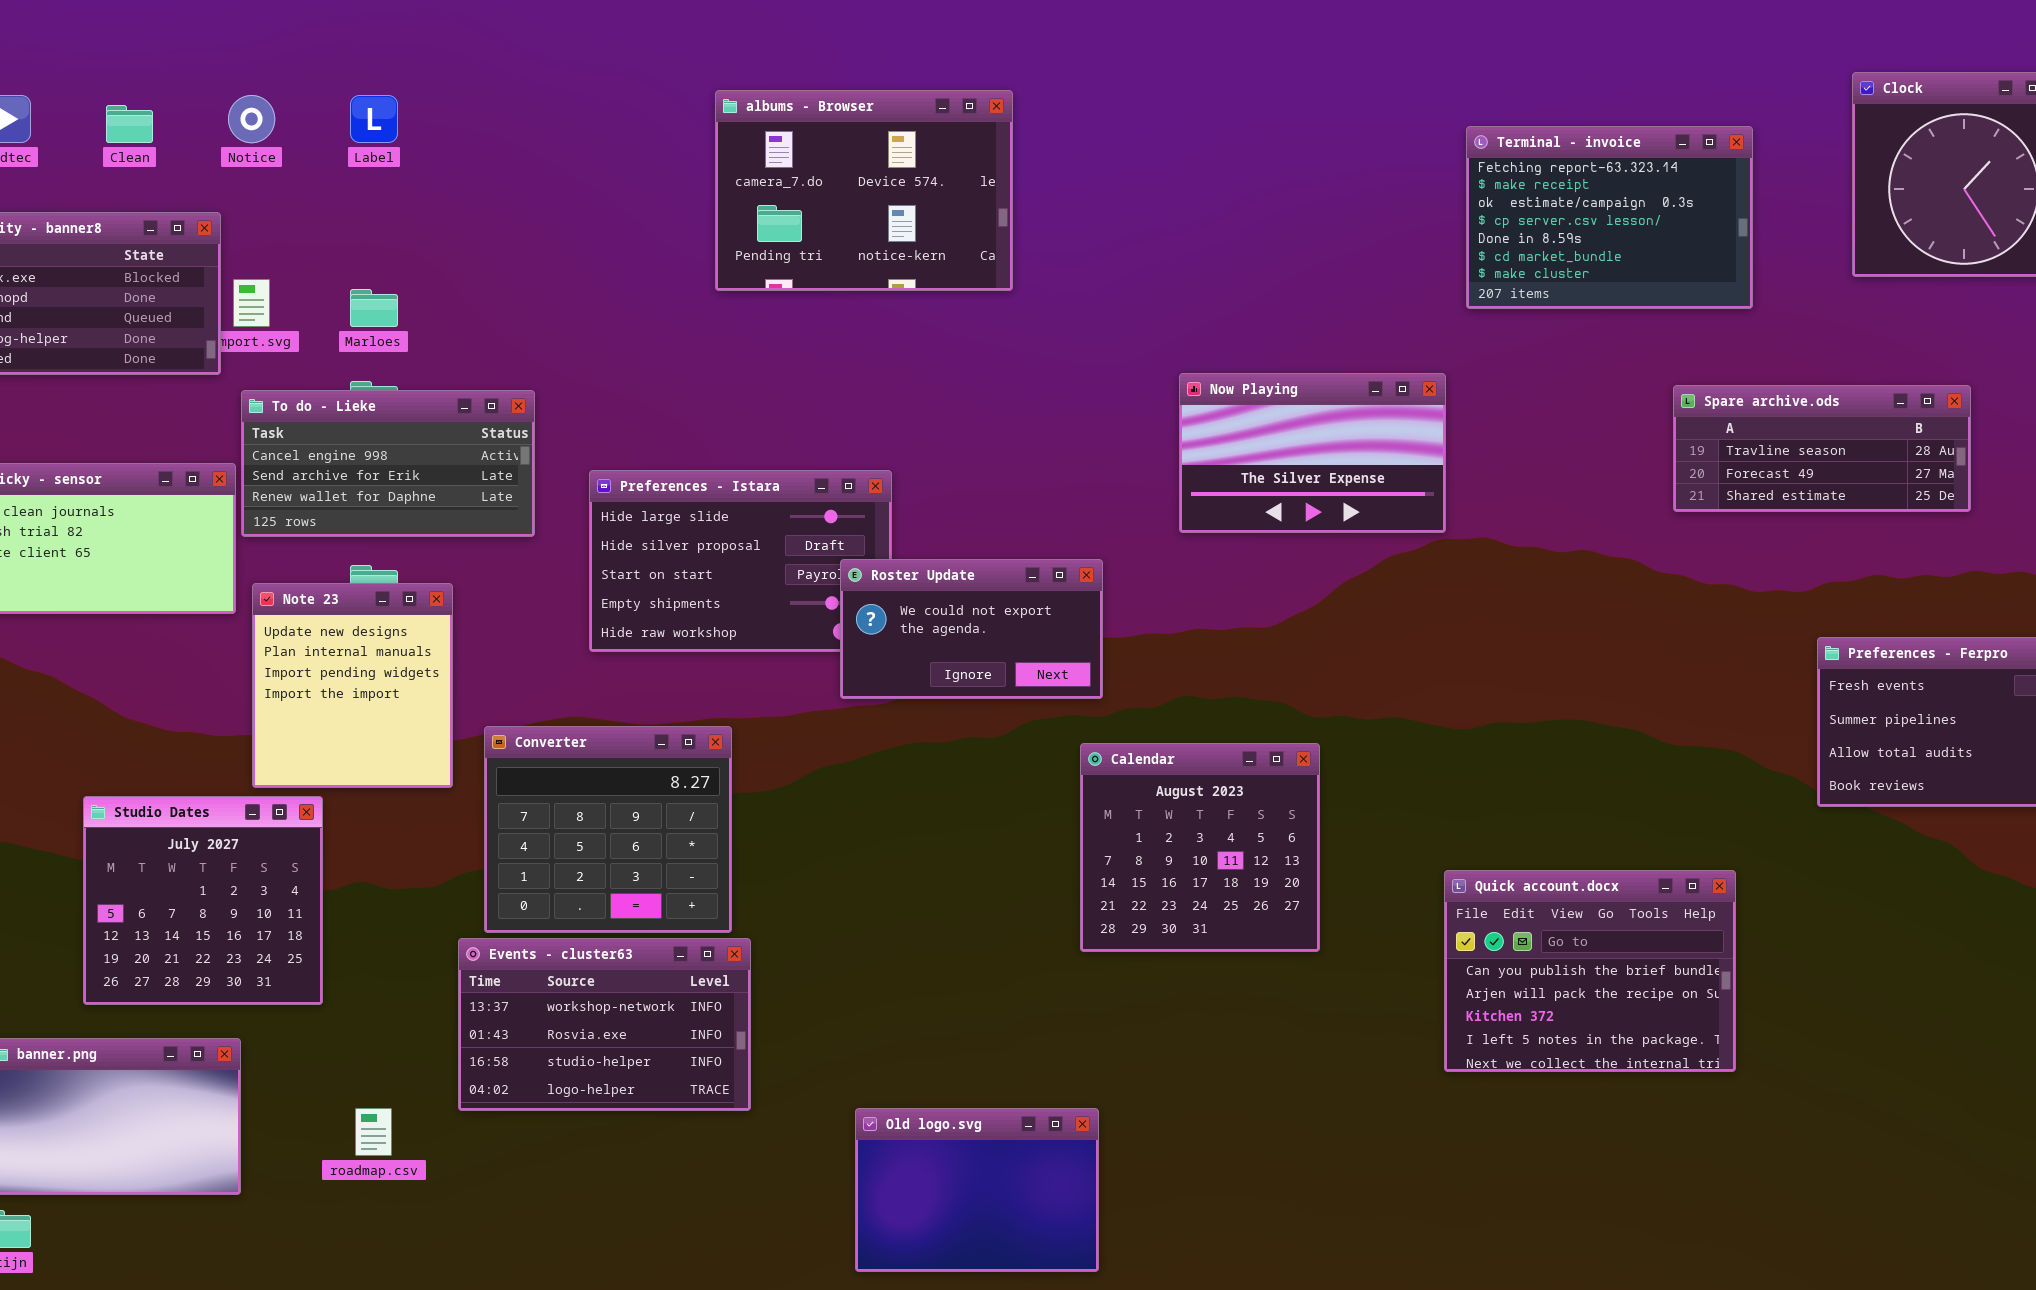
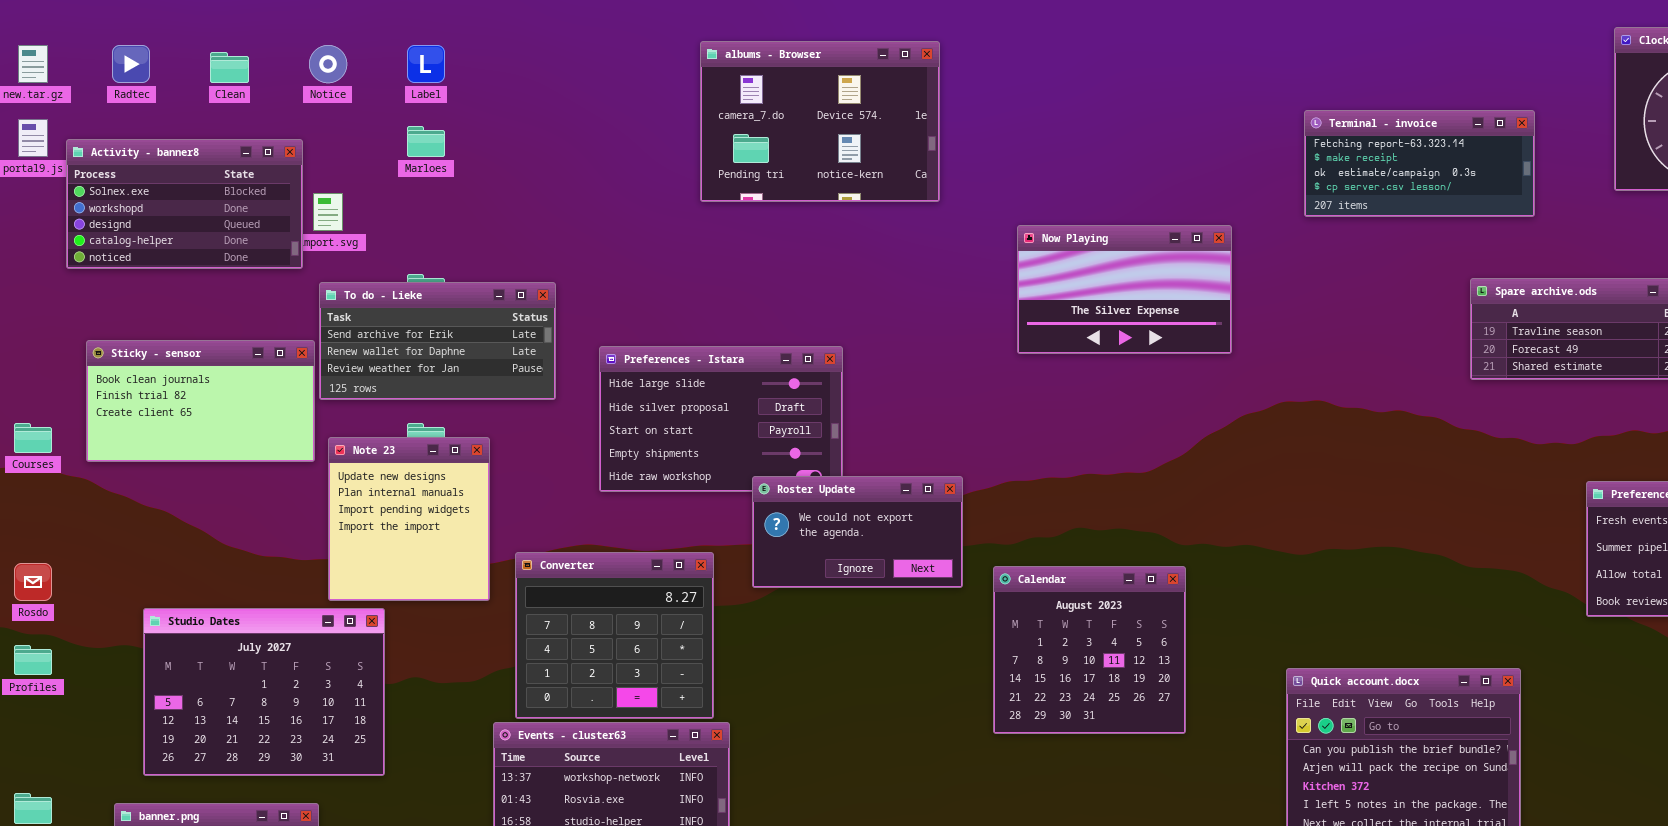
Terminal - invoice: [1466,126,1753,309] -> [1304,110,1535,217], resized
Marloes: [350,289,398,327] -> [407,126,445,157], moved
Now Playing: [1179,373,1446,533] -> [1017,225,1232,354], moved
To do - Lieke: [241,390,535,537] -> [319,282,556,400], scrolled down 1 row
Roster Update: [840,559,1103,699] -> [752,476,963,588], moved
Studio Dates: [83,796,323,1005] -> [143,608,385,776], resized

